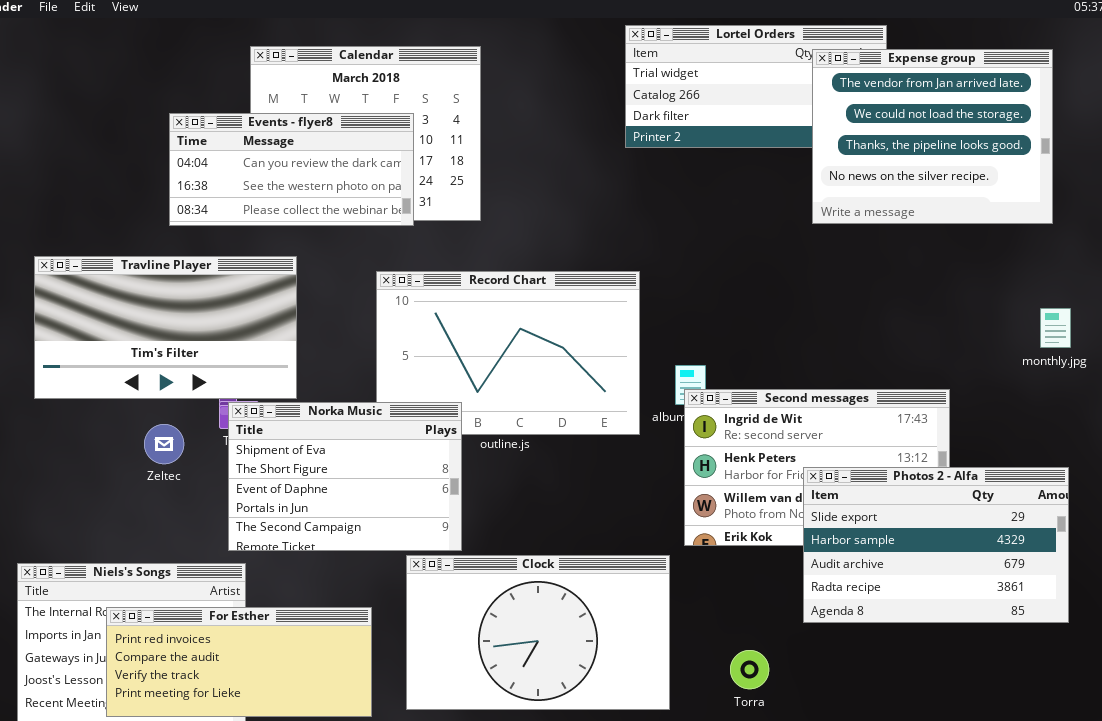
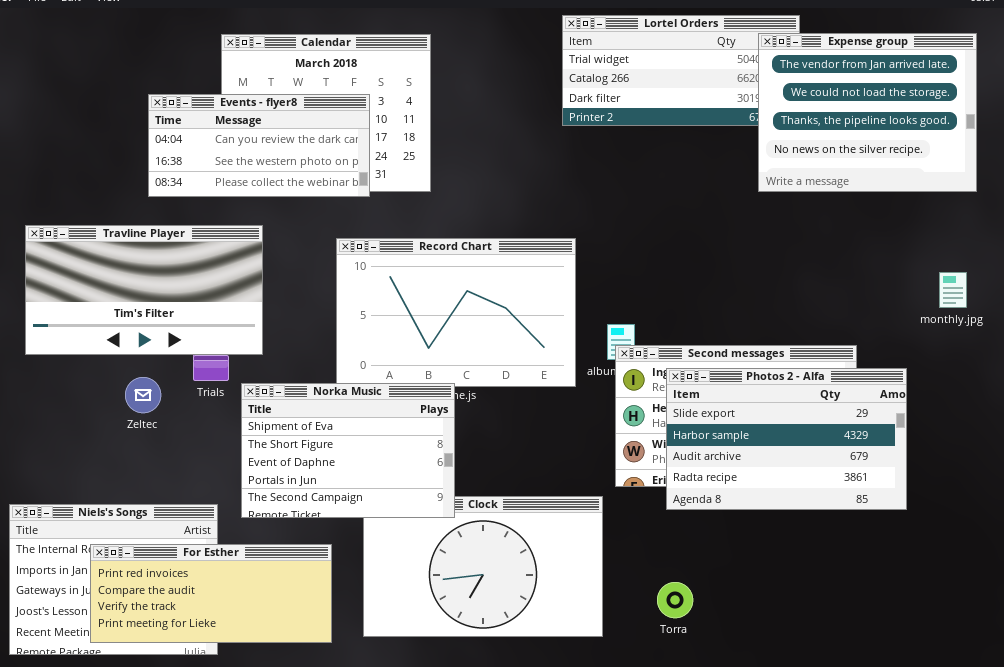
Expense group: [812,49,1053,224] -> [758,33,977,192], moved
Norka Music: [228,402,462,551] -> [241,383,455,518], moved
Photos 2 - Alfa: [803,467,1069,623] -> [666,368,907,510], moved

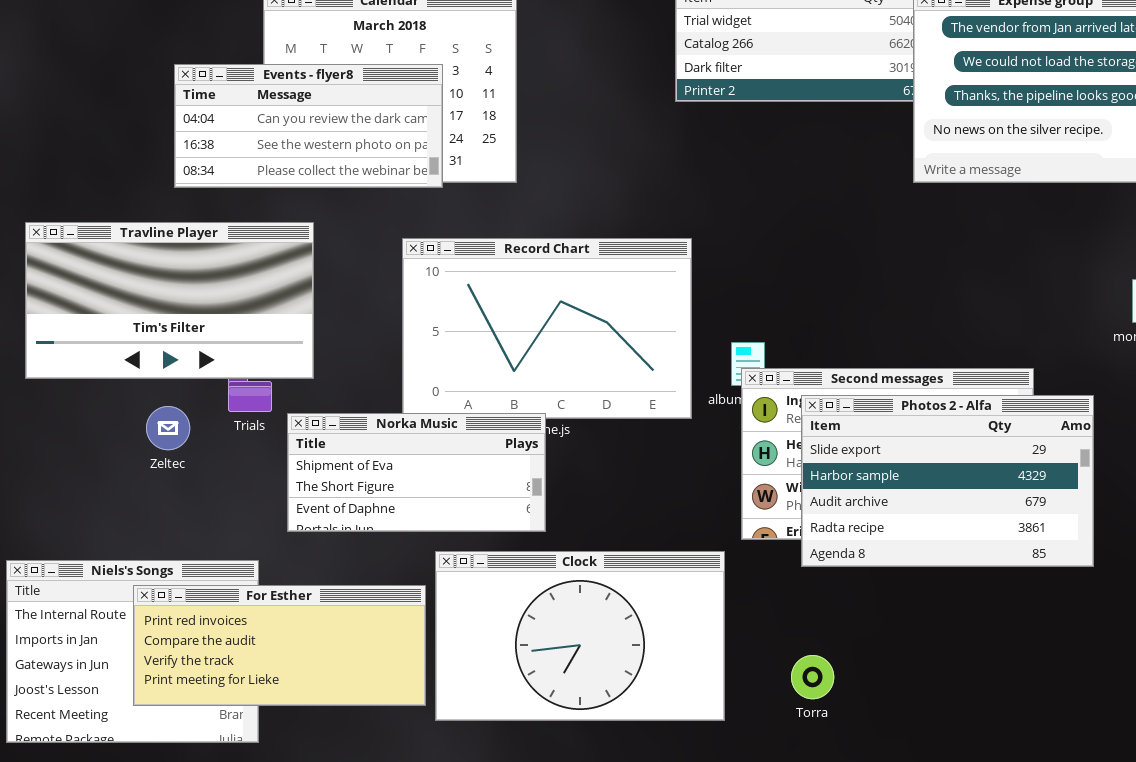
Norka Music: [241,383,455,518] -> [287,413,546,532], resized
For Esther: [90,544,332,643] -> [133,585,426,706], moved

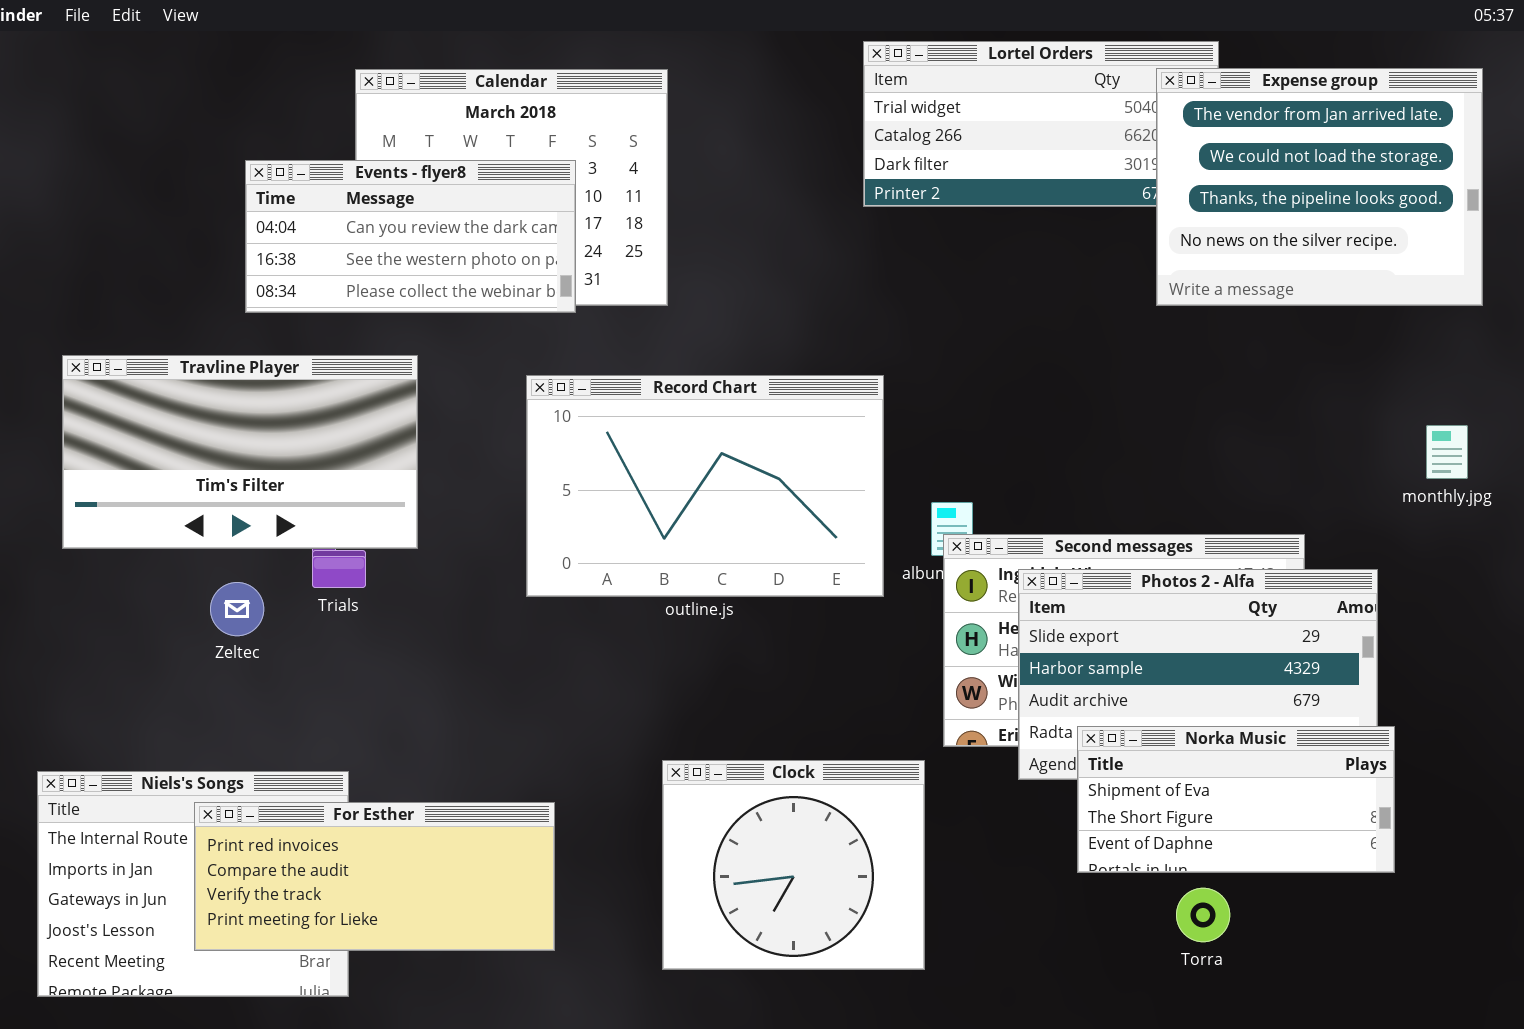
Norka Music: [287,413,546,532] -> [1077,726,1395,873], moved
Clock: [435,551,725,721] -> [662,760,925,970], resized
Torra: [791,655,834,699] -> [1176,888,1230,942], moved

